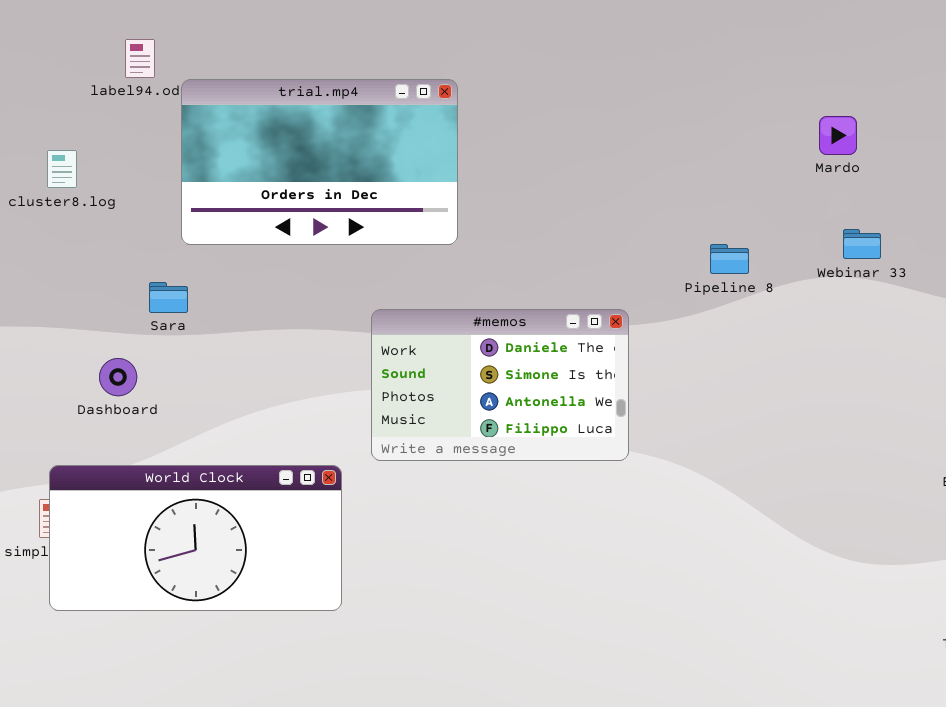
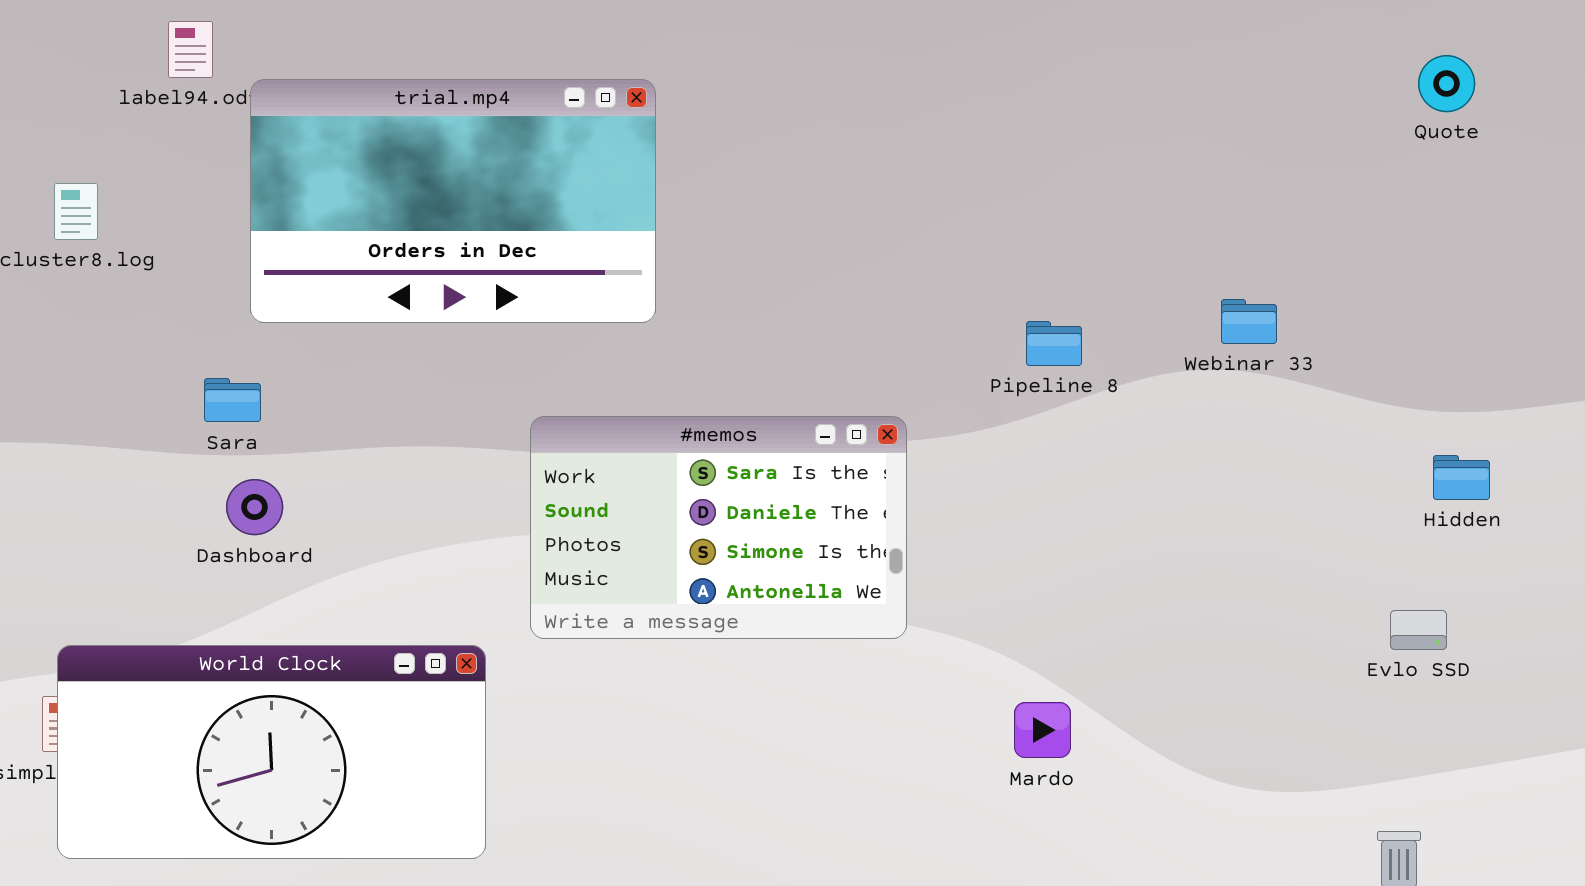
Mardo: [819,116,857,155] -> [1014,702,1071,758], moved
#memos: [371,309,629,461] -> [530,416,907,639], scrolled up 1 row
Dashboard: [99,358,137,396] -> [226,479,283,535], moved

